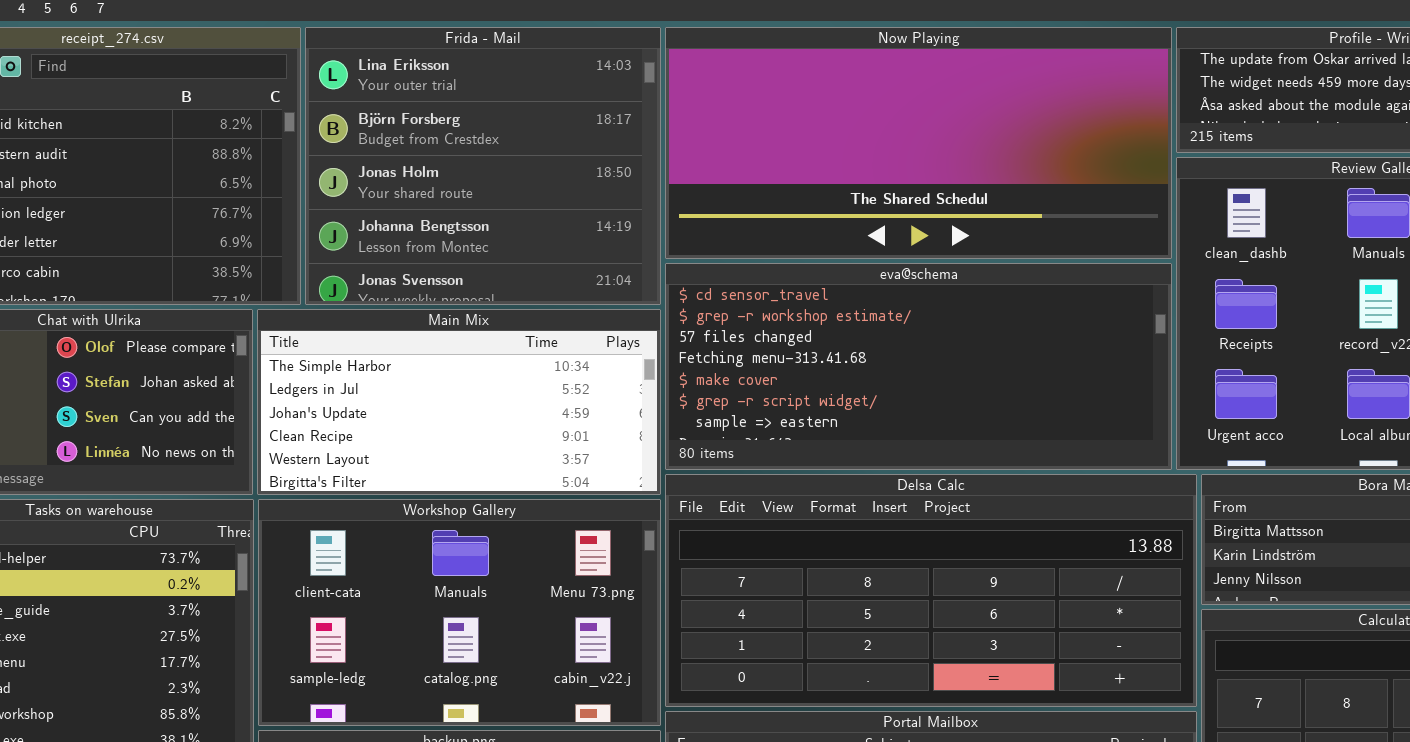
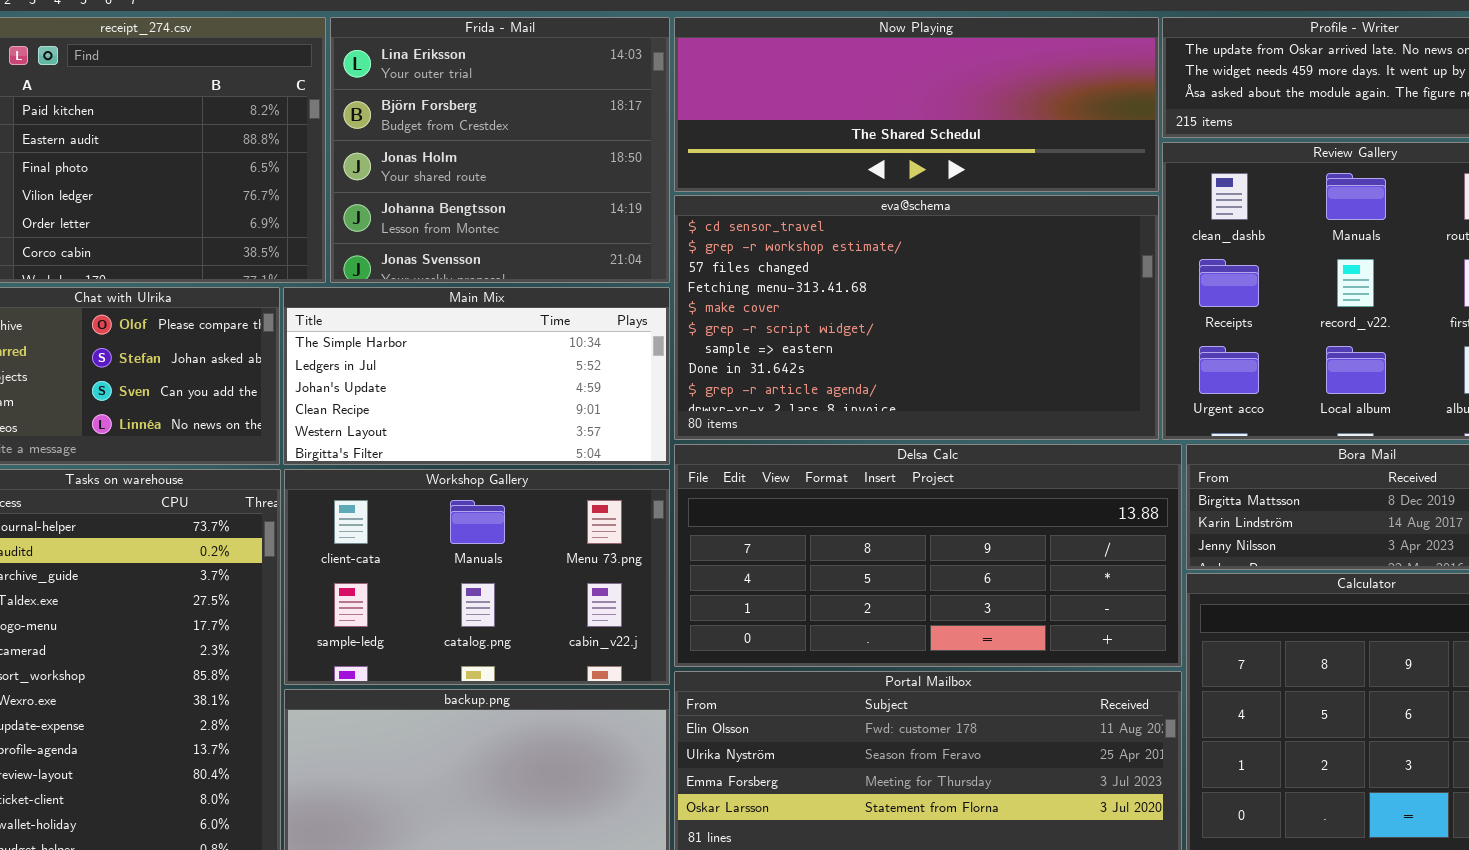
Now Playing: [665,27,1172,259] -> [674,17,1159,192], resized
eva@schema: [665,263,1172,470] -> [674,195,1159,440], resized

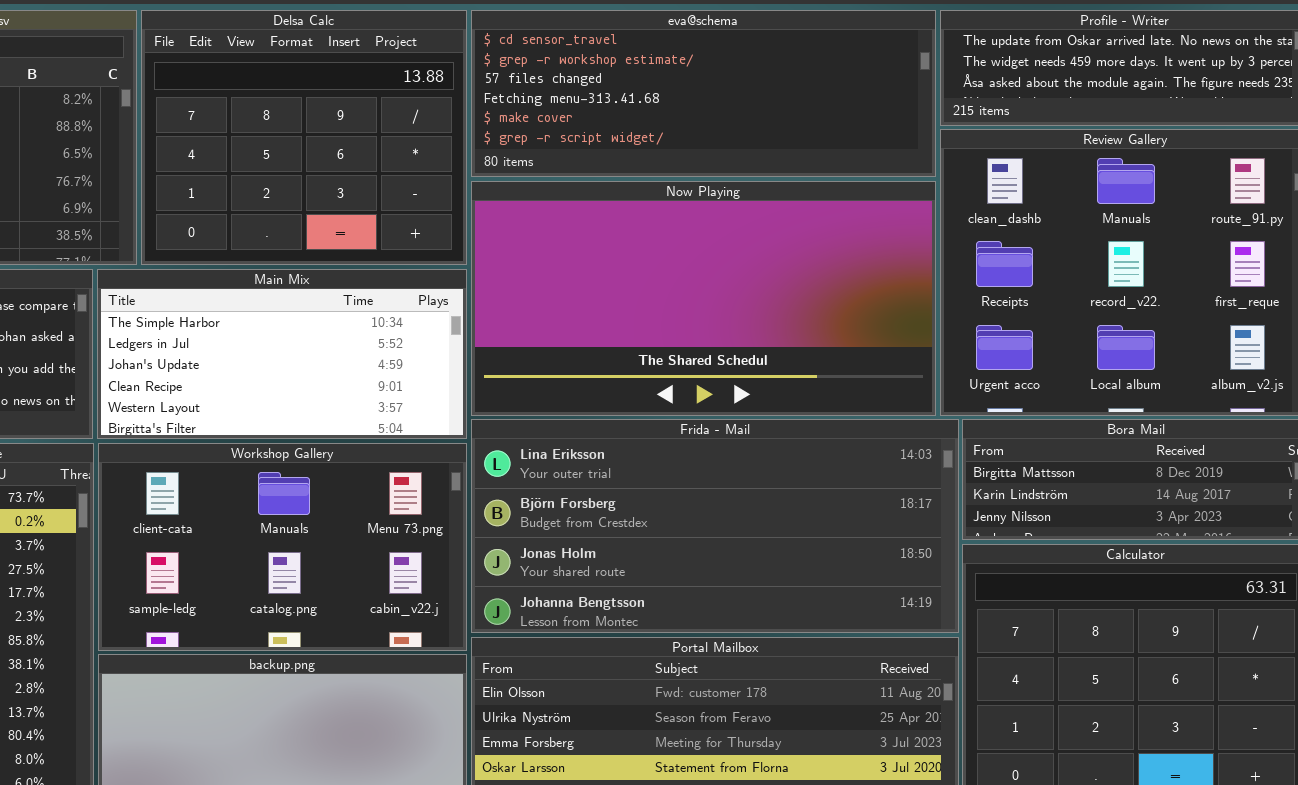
Frida - Mail: [330,17,670,283] -> [471,419,959,633], moved, resized
Now Playing: [674,17,1159,192] -> [471,181,936,416], moved, resized
eva@schema: [674,195,1159,440] -> [471,10,936,177], moved, resized
Delsa Calc: [674,444,1182,667] -> [141,10,467,265], moved, resized

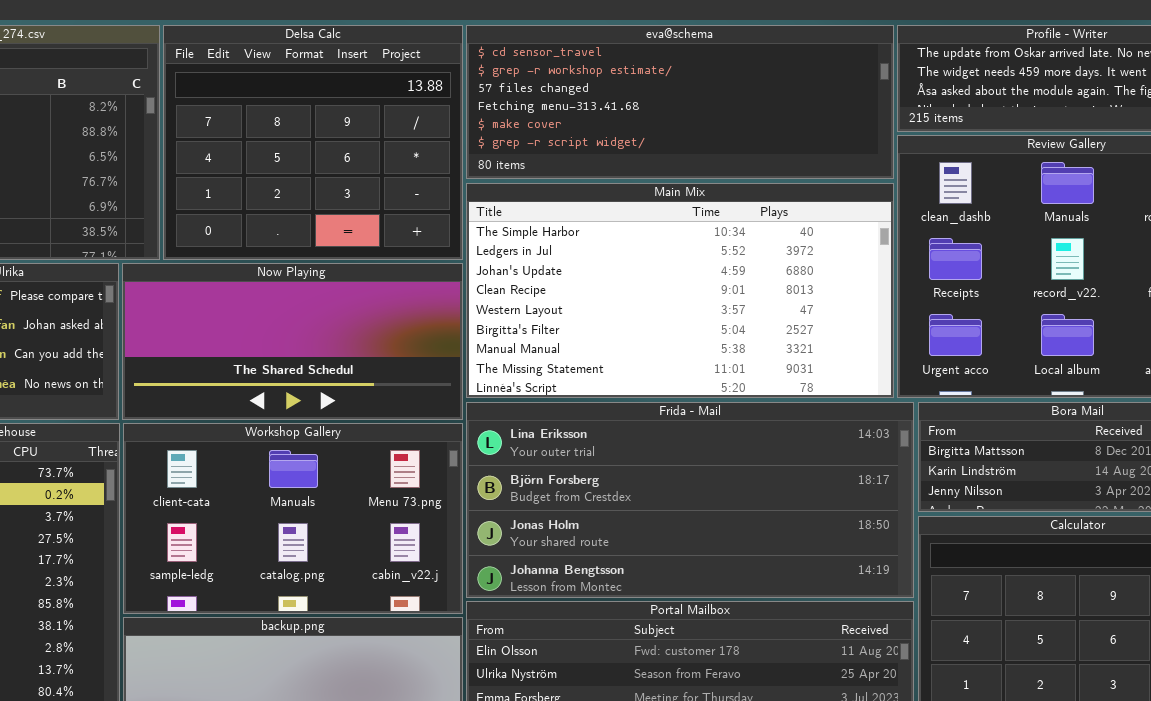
Now Playing: [471,181,936,416] -> [122,263,463,420], moved, resized
Main Mix: [97,269,467,439] -> [466,183,894,398], moved, resized

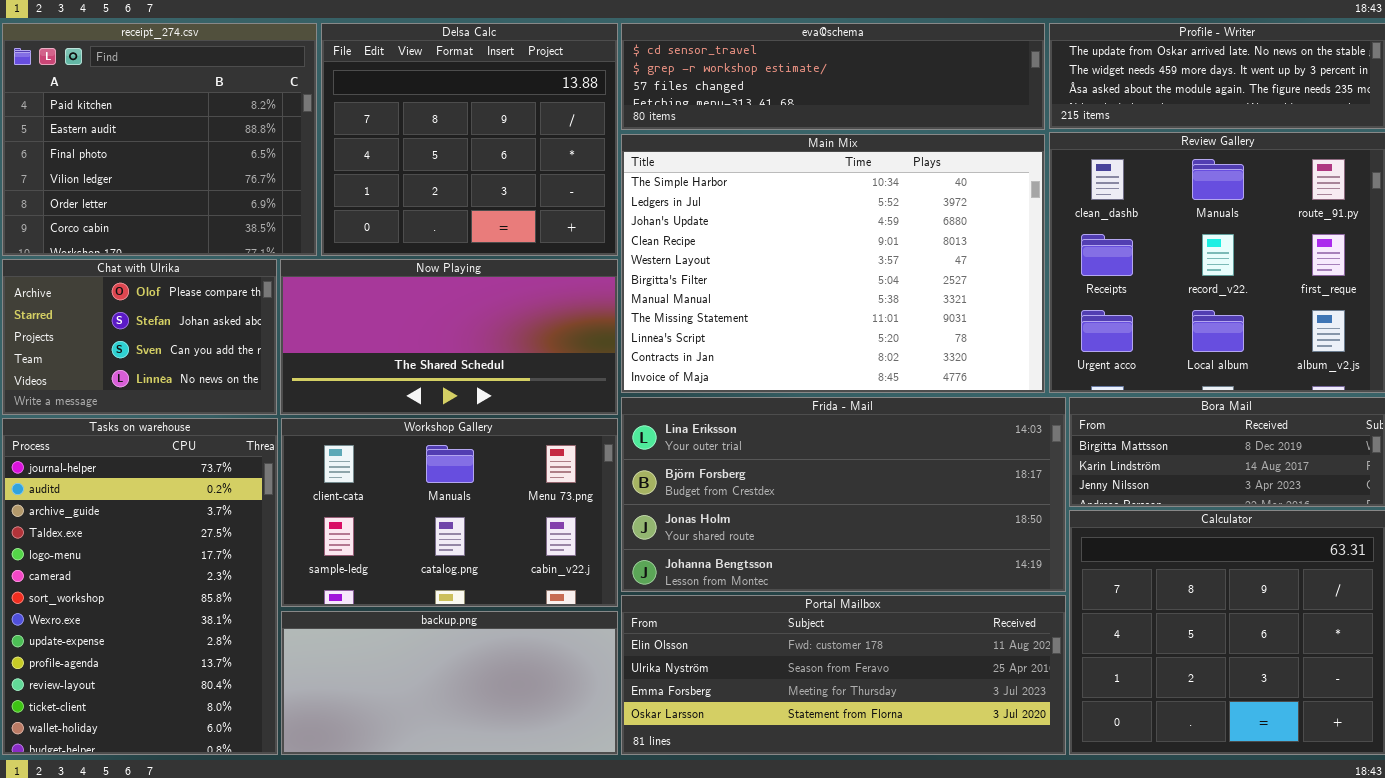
eva@schema: [466,25,894,179] -> [621,23,1045,130], resized
Main Mix: [466,183,894,398] -> [621,134,1045,393], resized

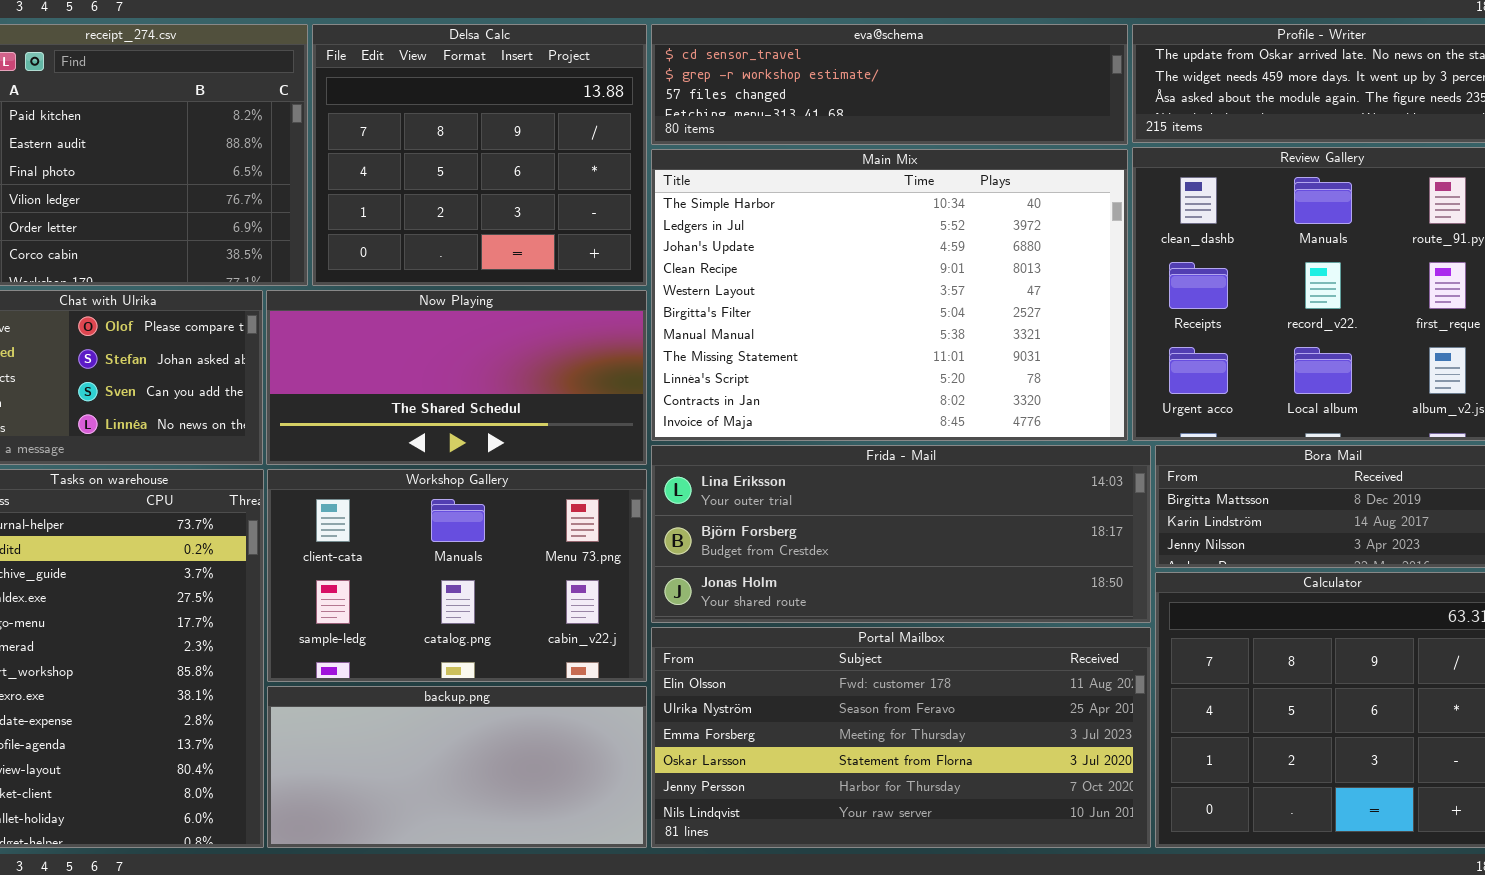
Frida - Mail: [621,397,1066,592] -> [651,445,1151,623], resized
Portal Mailbox: [621,595,1066,755] -> [651,627,1151,848], resized

